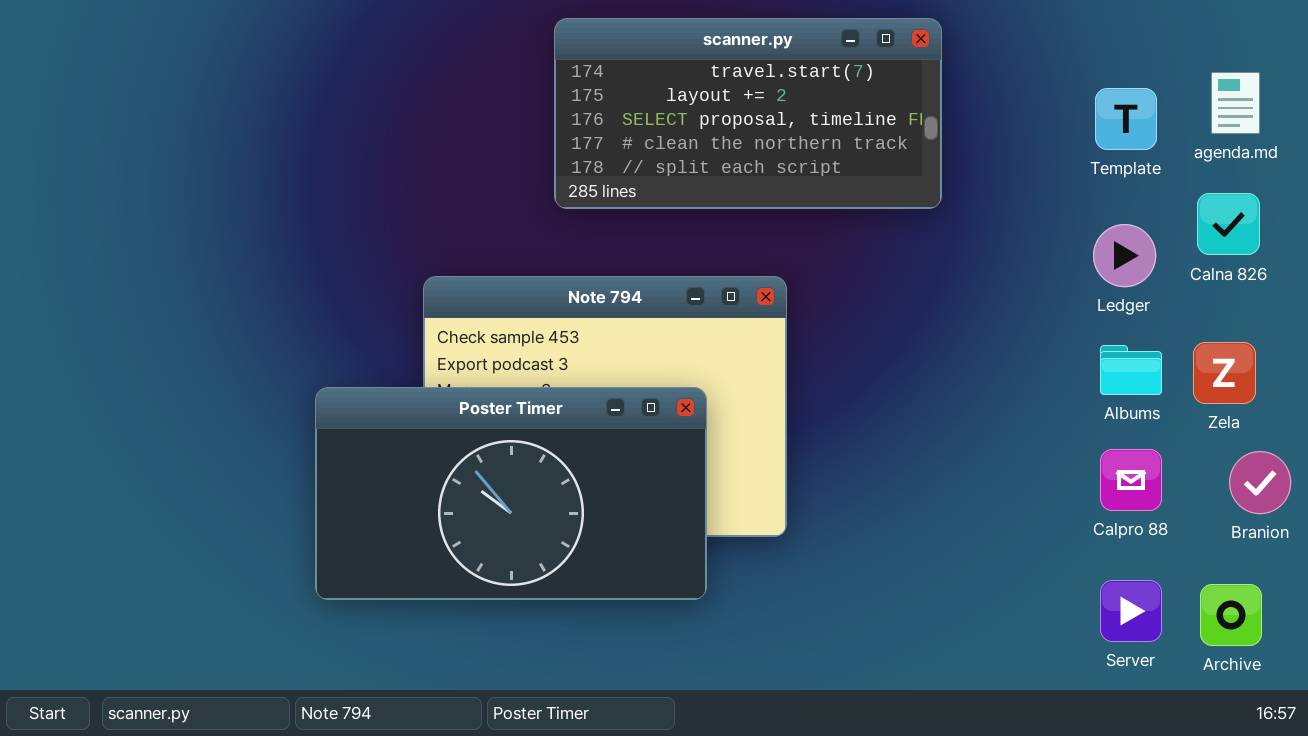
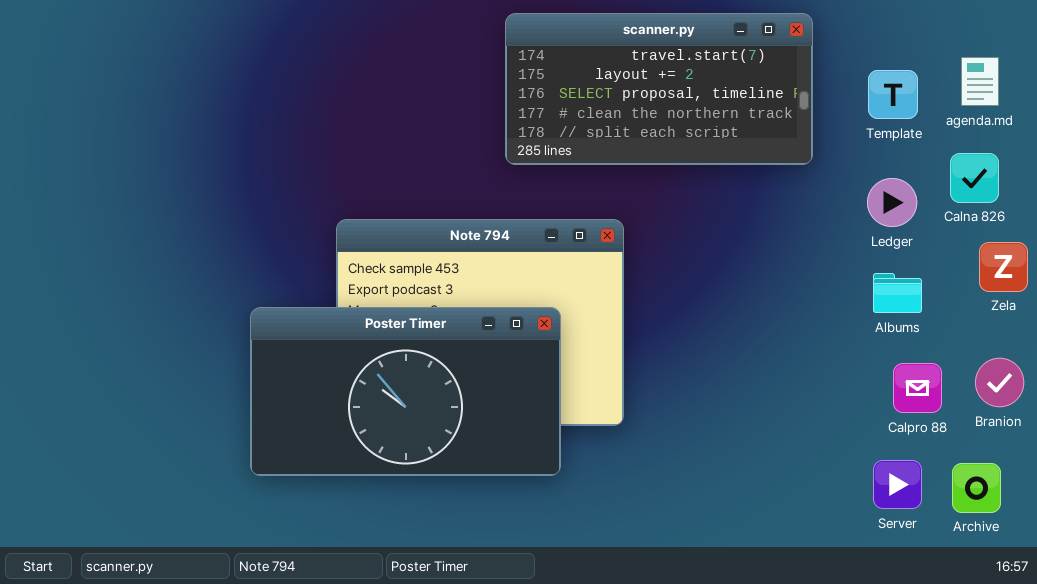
scanner.py: [554,18,942,209] -> [505,13,813,165], moved
Zela: [1193,342,1256,404] -> [979,242,1028,292], moved
Calpro 88: [1100,449,1162,511] -> [893,363,942,413], moved

